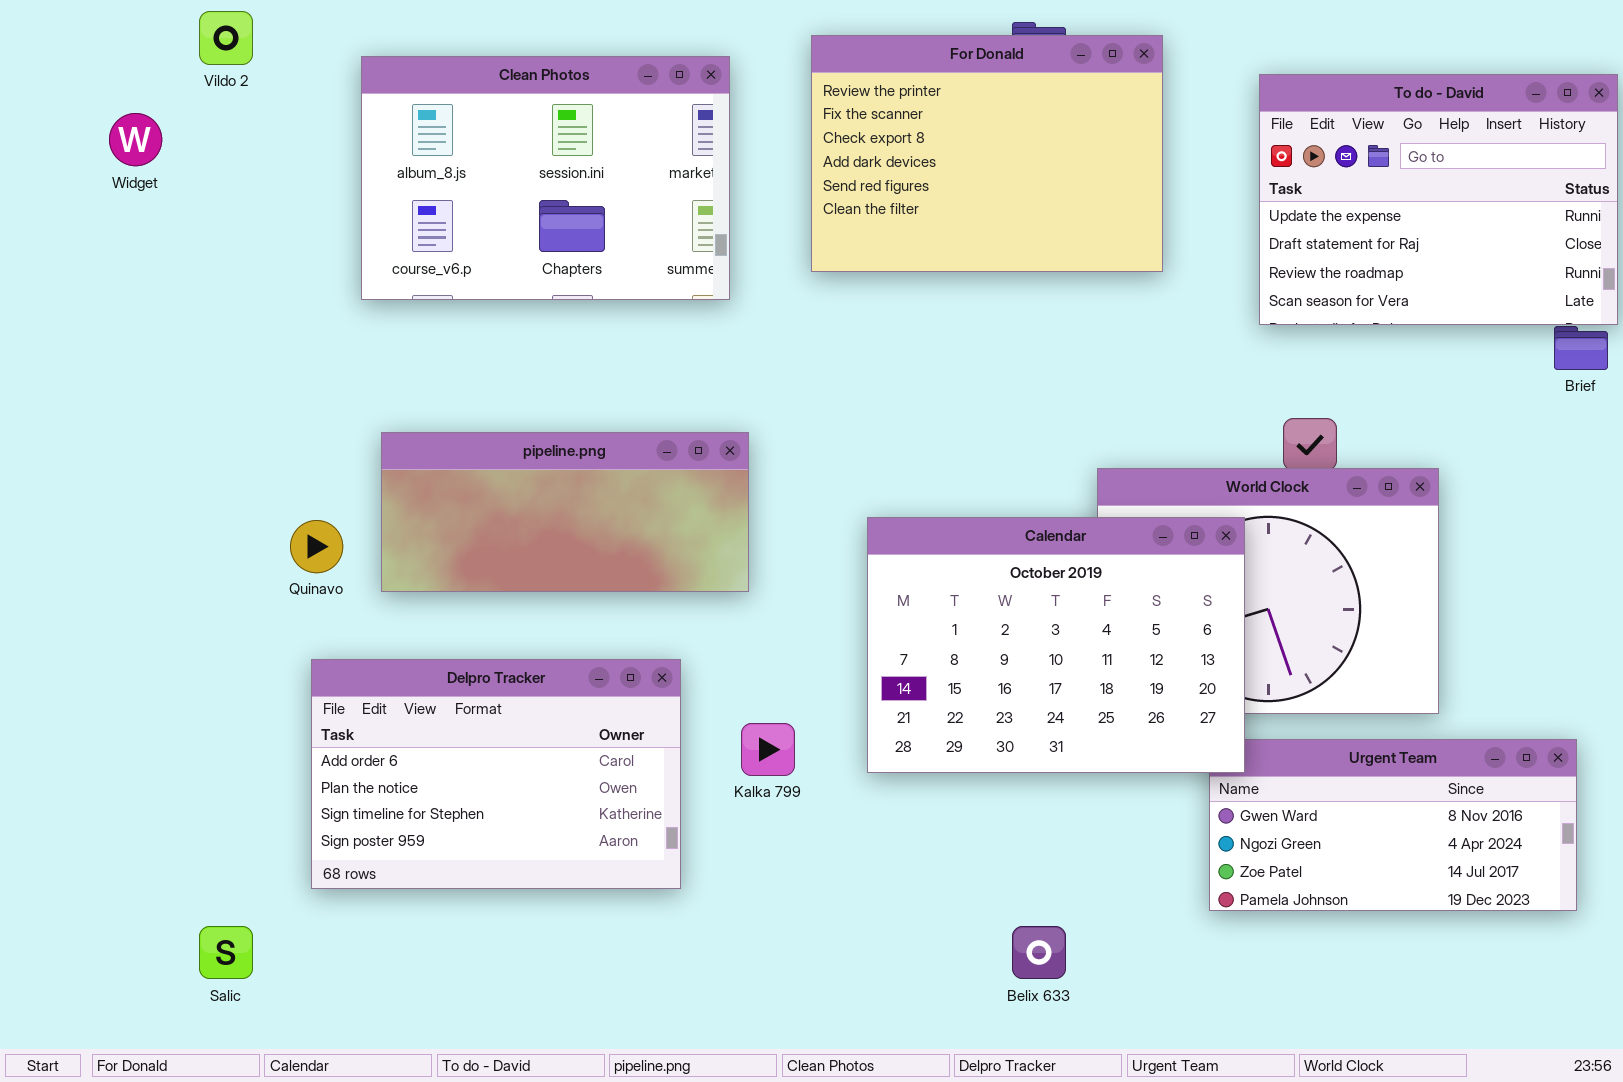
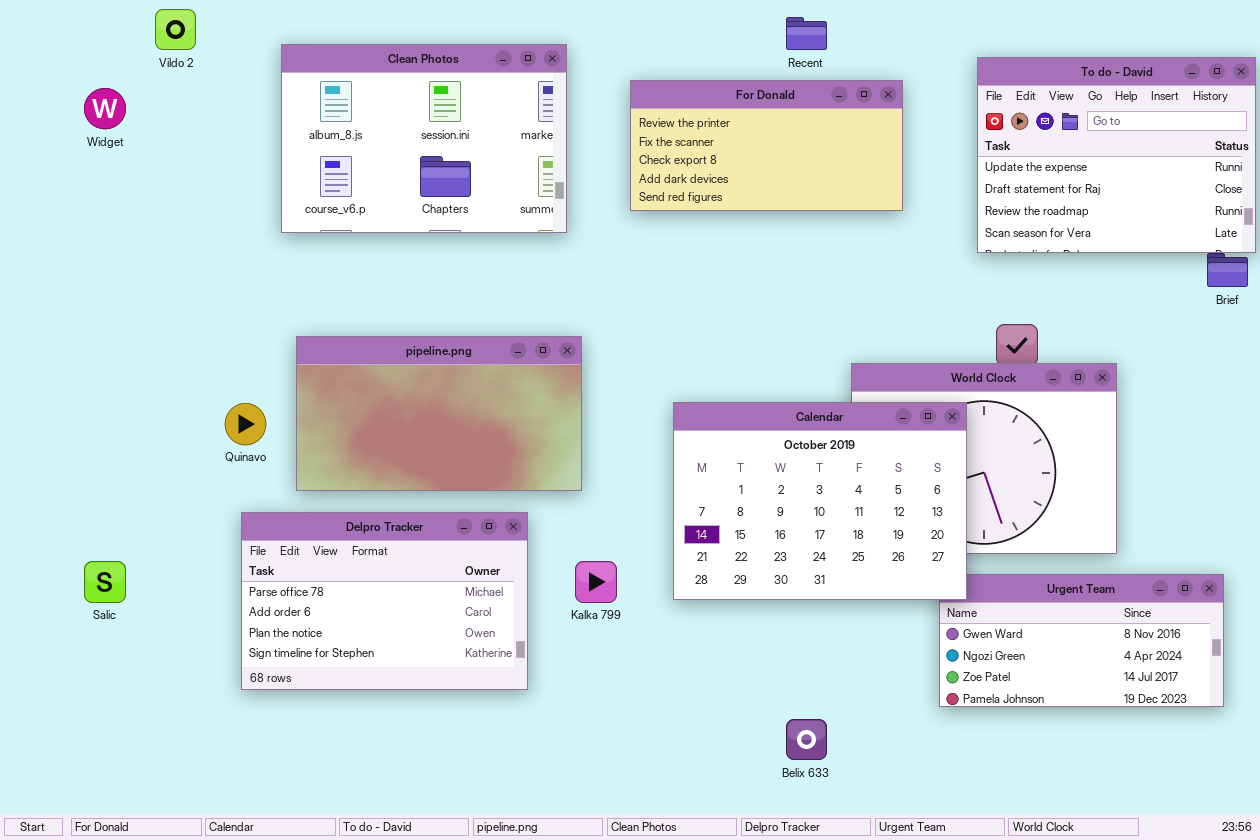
For Donald: [811,35,1163,272] -> [630,80,903,211], resized
pipeline.png: [381,432,749,592] -> [296,336,582,491], resized
Delpro Tracker: [311,659,681,889] -> [241,512,528,690], scrolled up 1 row
Salic: [199,926,253,979] -> [84,561,126,603], moved

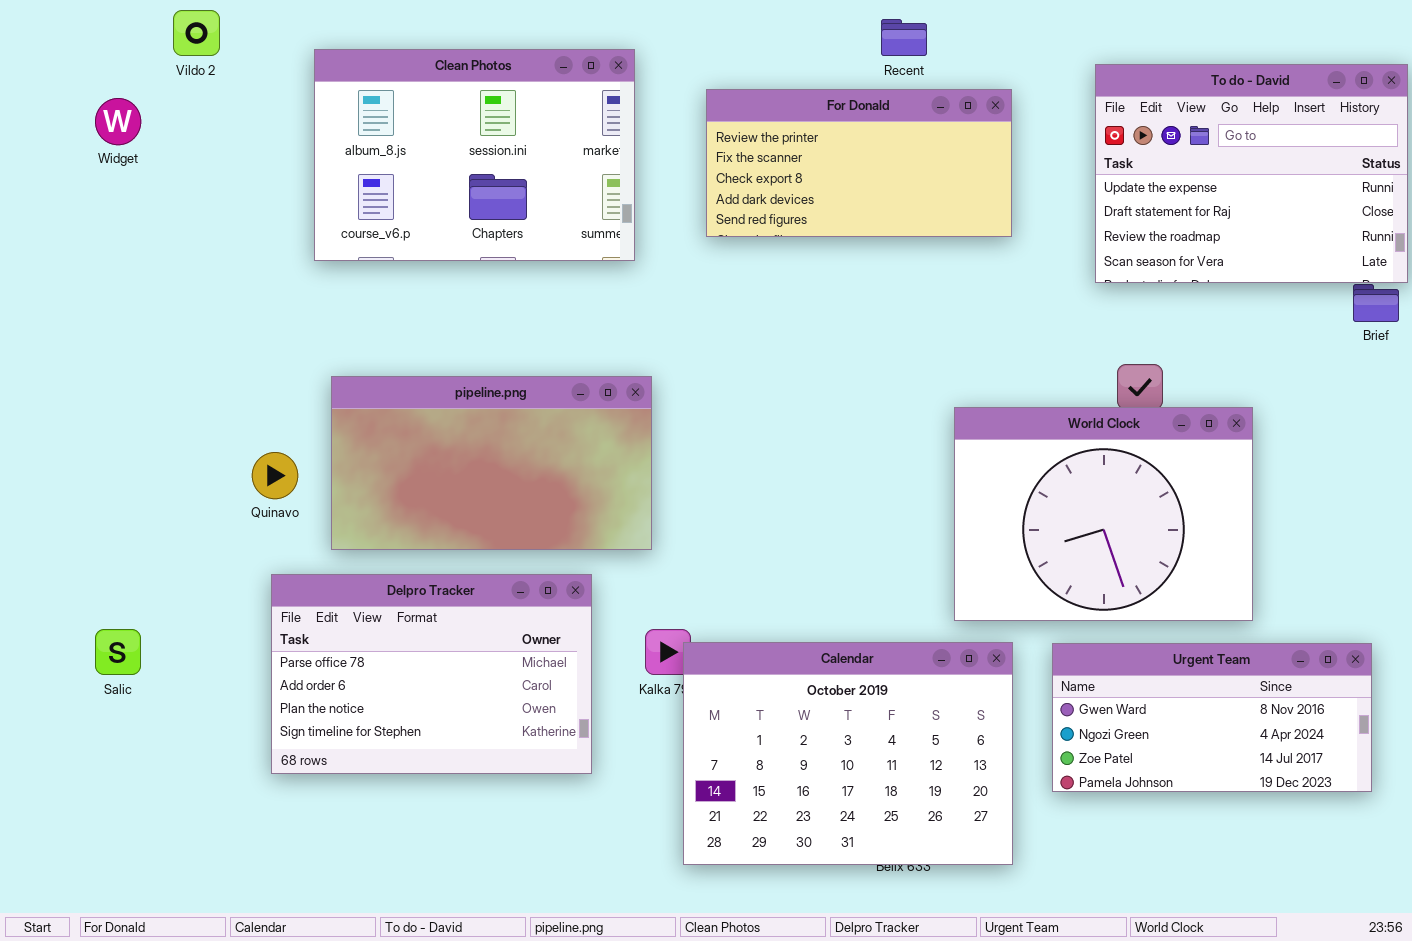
Calendar: [673,402,967,600] -> [683,642,1013,865], moved

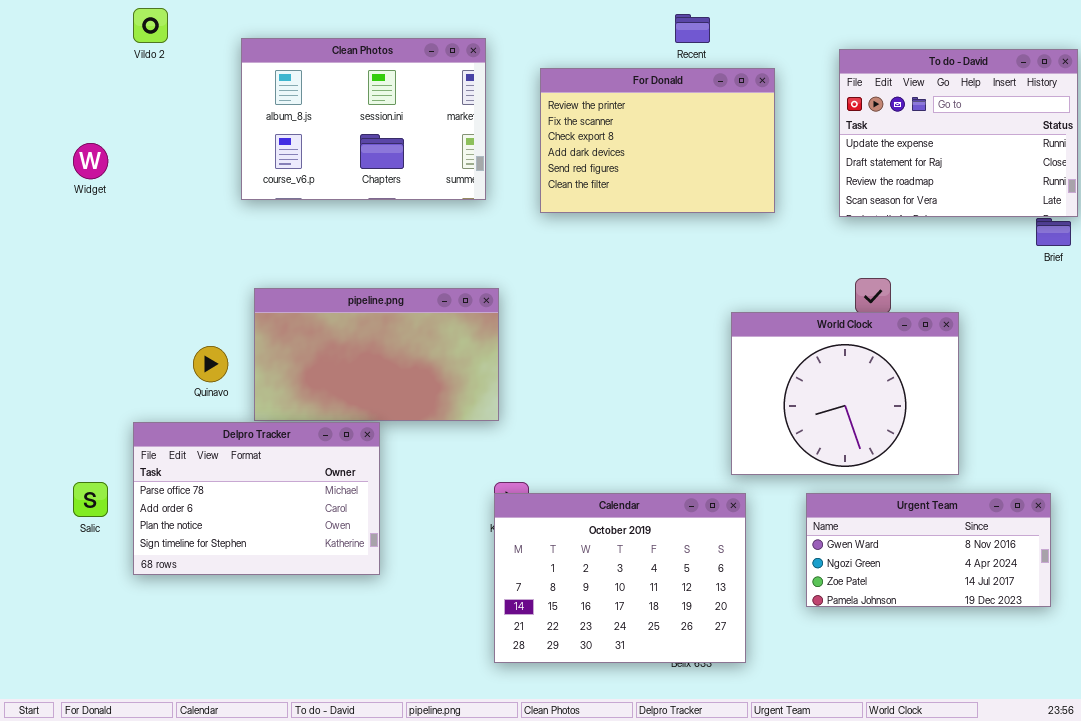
For Donald: [706,89,1012,237] -> [540,68,775,213], resized
Widget: [95,98,141,145] -> [73,143,108,179], moved
Delpro Tracker: [271,574,592,774] -> [133,422,380,575], moved
Calendar: [683,642,1013,865] -> [494,493,746,663], moved

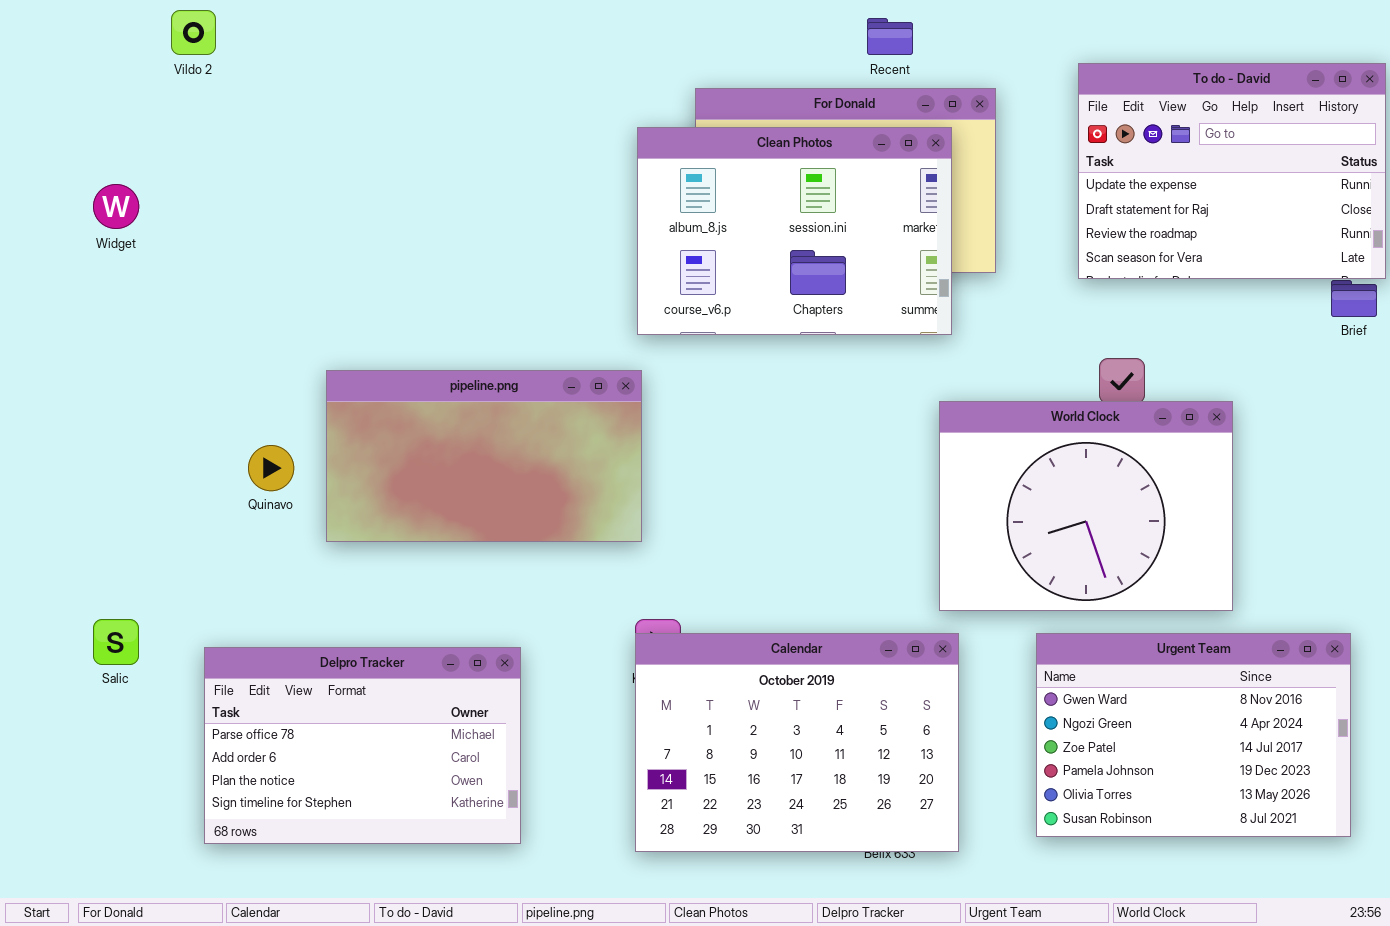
Clean Photos: [241,38,486,200] -> [637,127,952,335], moved
Delpro Tracker: [133,422,380,575] -> [204,647,521,844], moved
Urgent Team: [806,493,1051,607] -> [1036,633,1351,837], resized

